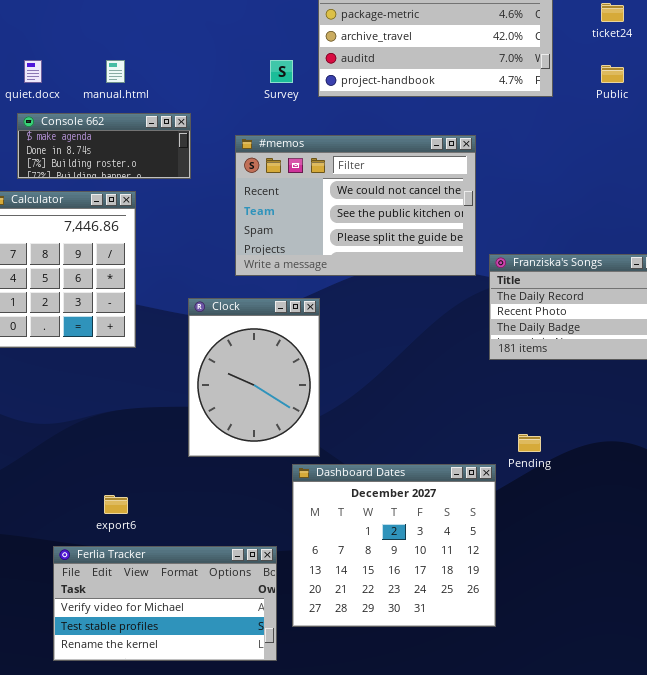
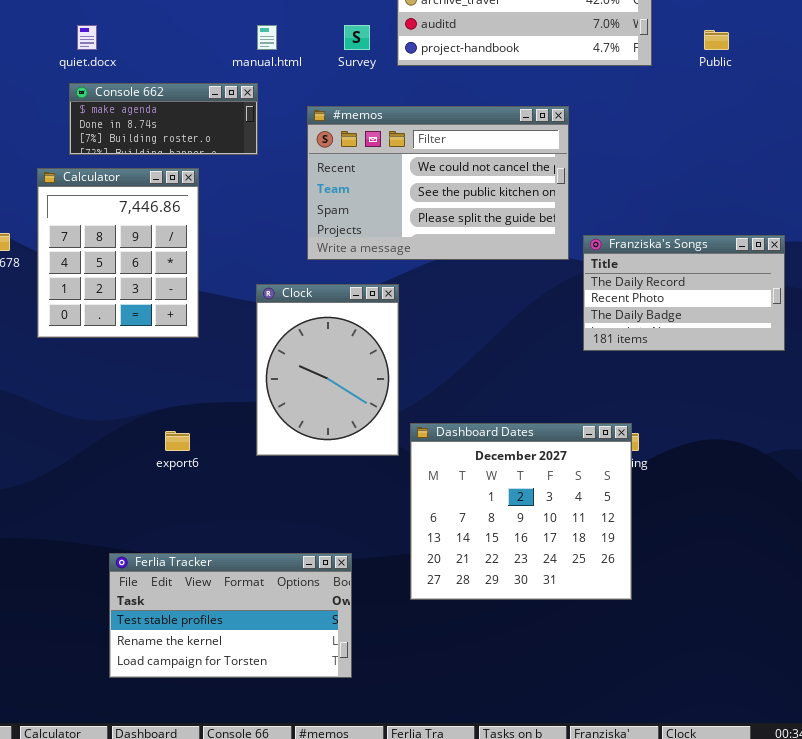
manual.html: [106,60,125,83] -> [257,25,277,50], moved
Dashboard Dates: [292,464,496,627] -> [410,423,632,600], moved
export6: [104,495,128,514] -> [165,431,190,451], moved
Ferlia Tracker: [53,546,277,661] -> [109,553,352,678], scrolled down 1 row

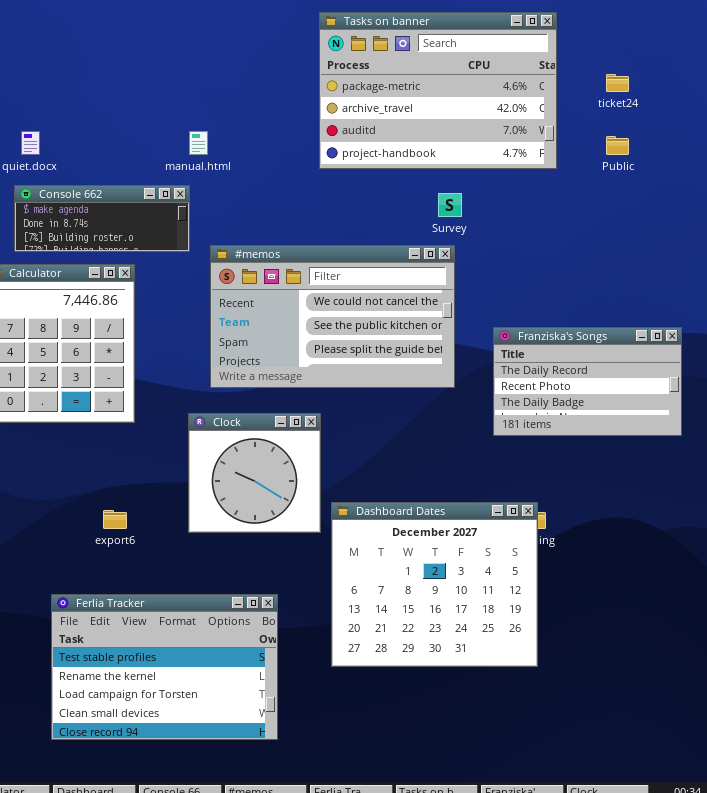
Survey: [344,25,370,50] -> [438,193,462,217], moved
#memos: [307,106,569,260] -> [210,245,455,388], moved
Clock: [256,284,399,456] -> [188,413,321,533], resized
Ferlia Tracker: [109,553,352,678] -> [51,594,278,740], resized

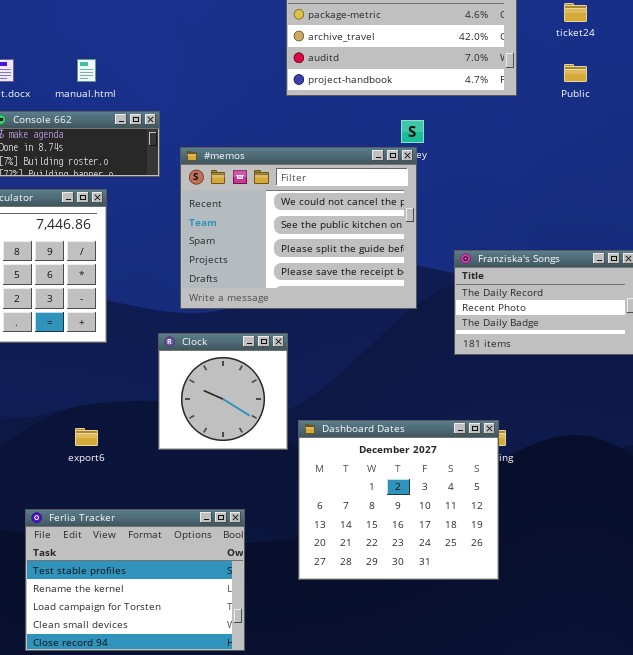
manual.html: [189,131,208,155] -> [77,59,96,82], moved
#memos: [210,245,455,388] -> [180,147,417,309], resized

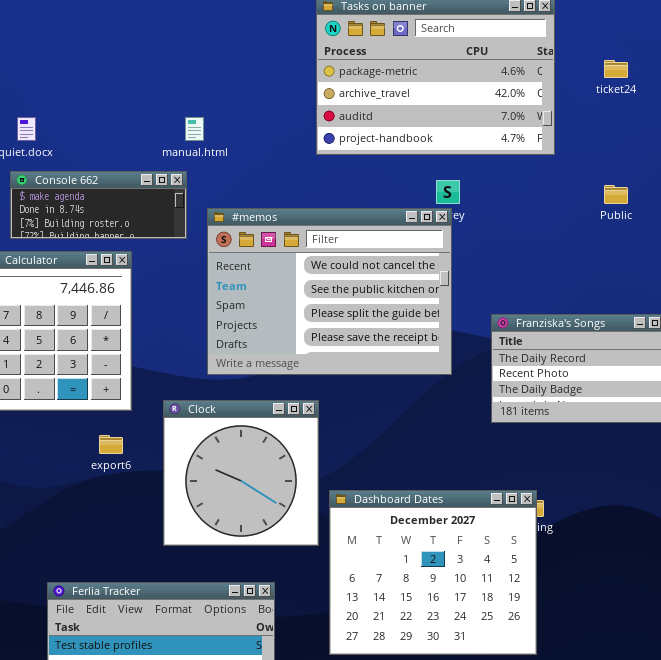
manual.html: [77,59,96,82] -> [185,117,204,141], moved
Public: [564,64,587,82] -> [604,185,628,204], moved
Clock: [158,333,288,450] -> [163,400,319,546], resized
export6: [75,428,98,446] -> [99,435,123,454], moved

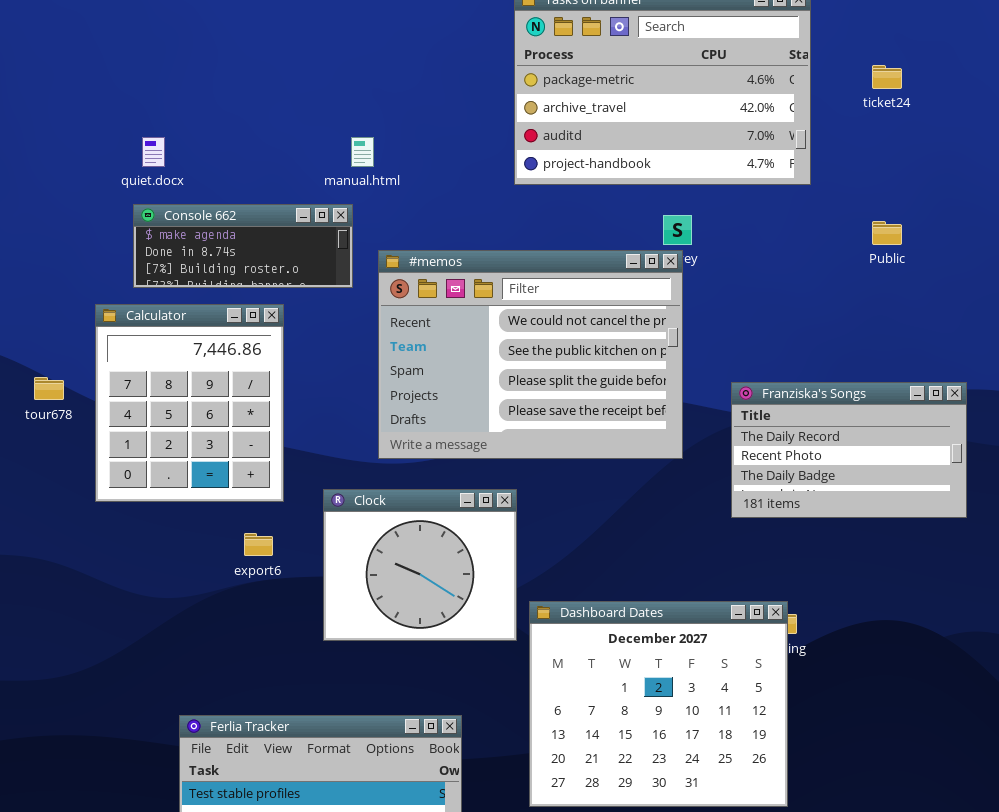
Clock: [163,400,319,546] -> [323,489,517,641], resized

